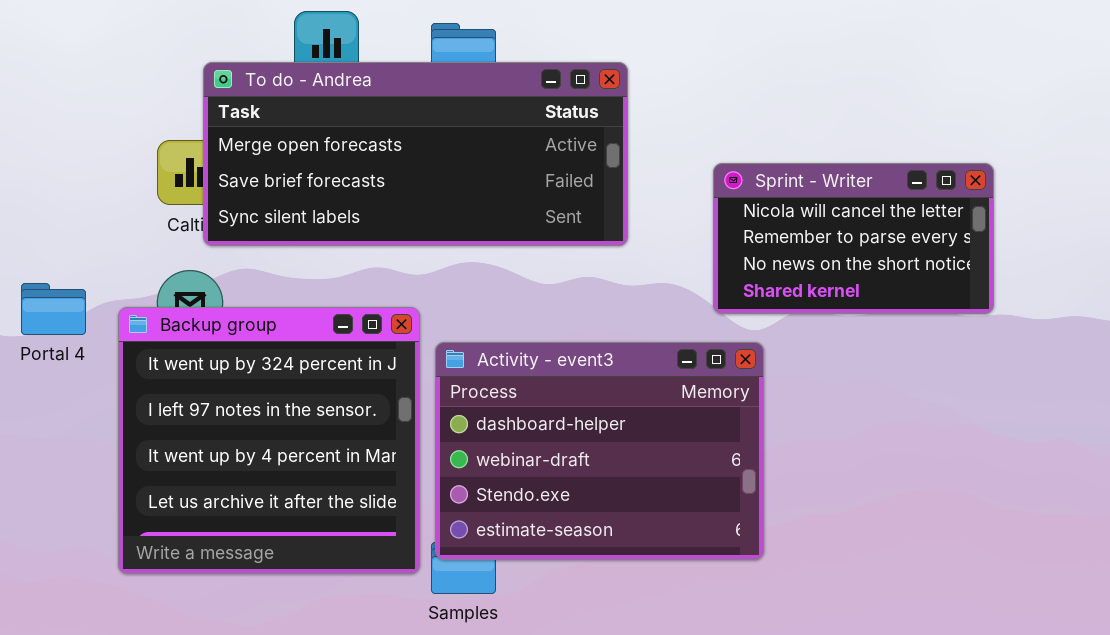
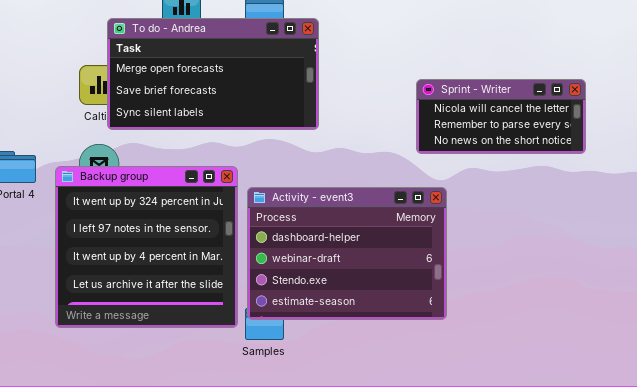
To do - Andrea: [203,62,628,246] -> [107,18,319,130], resized
Sprint - Writer: [713,163,994,314] -> [416,79,586,154], resized

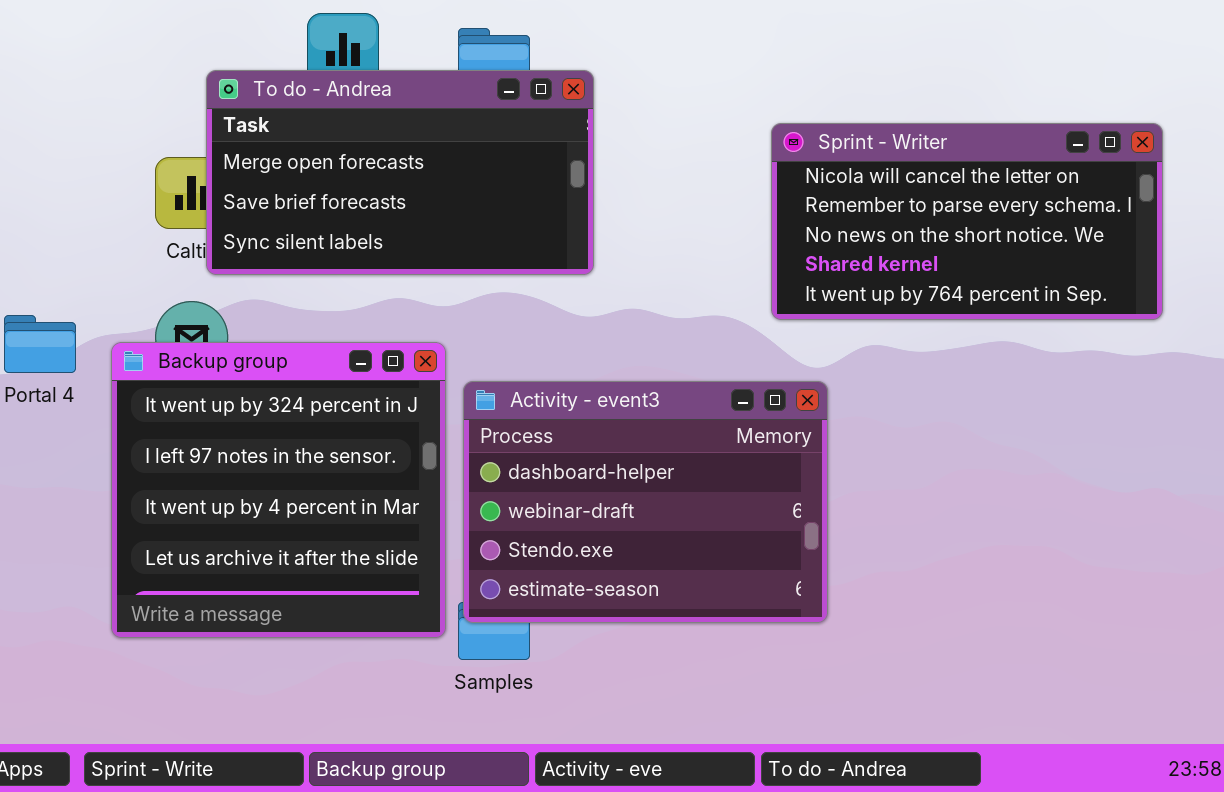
Sprint - Writer: [416,79,586,154] -> [771,123,1163,320], resized

